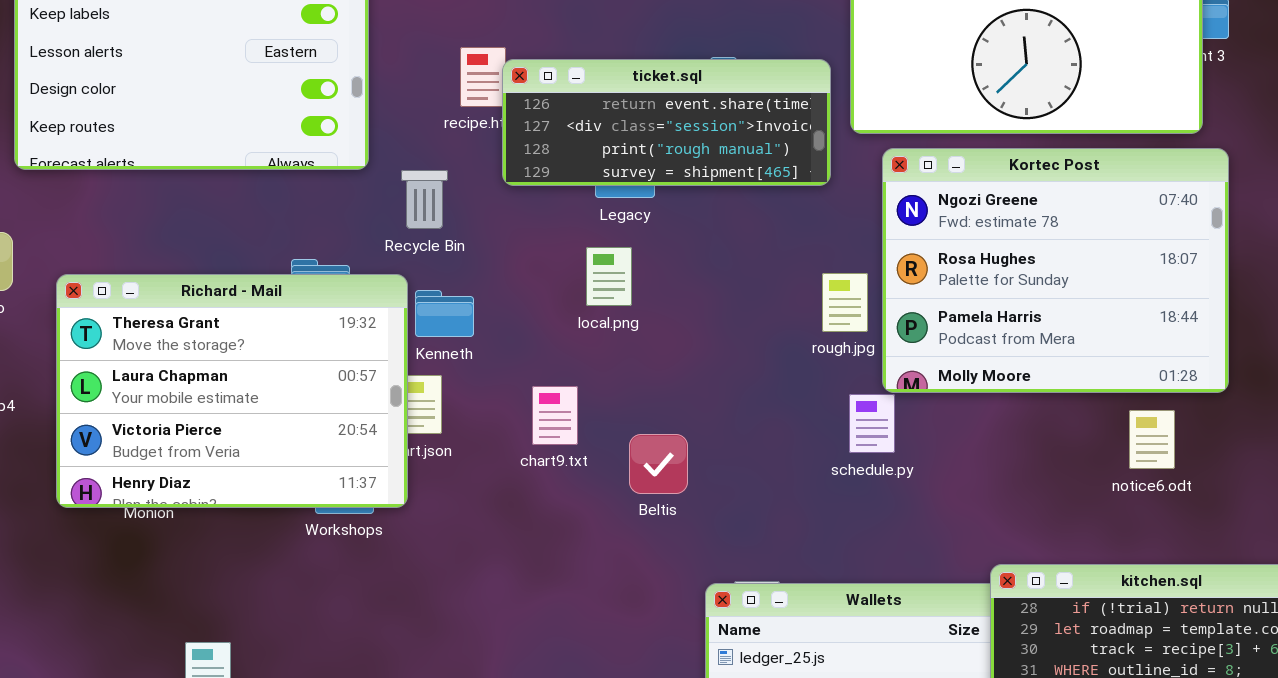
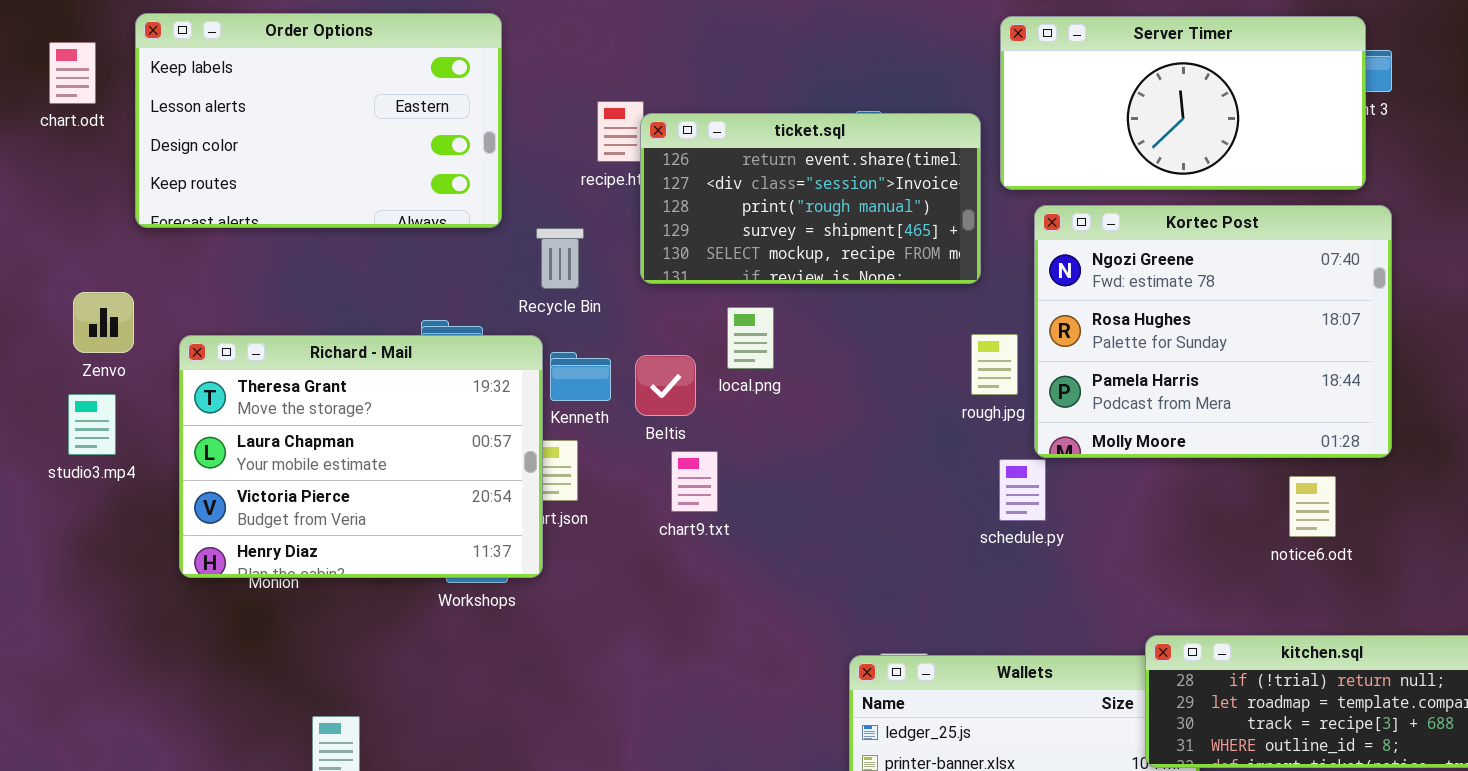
ticket.sql: [502,59,831,186] -> [640,113,981,284], resized
Beltis: [629,434,688,494] -> [635,355,696,416], moved

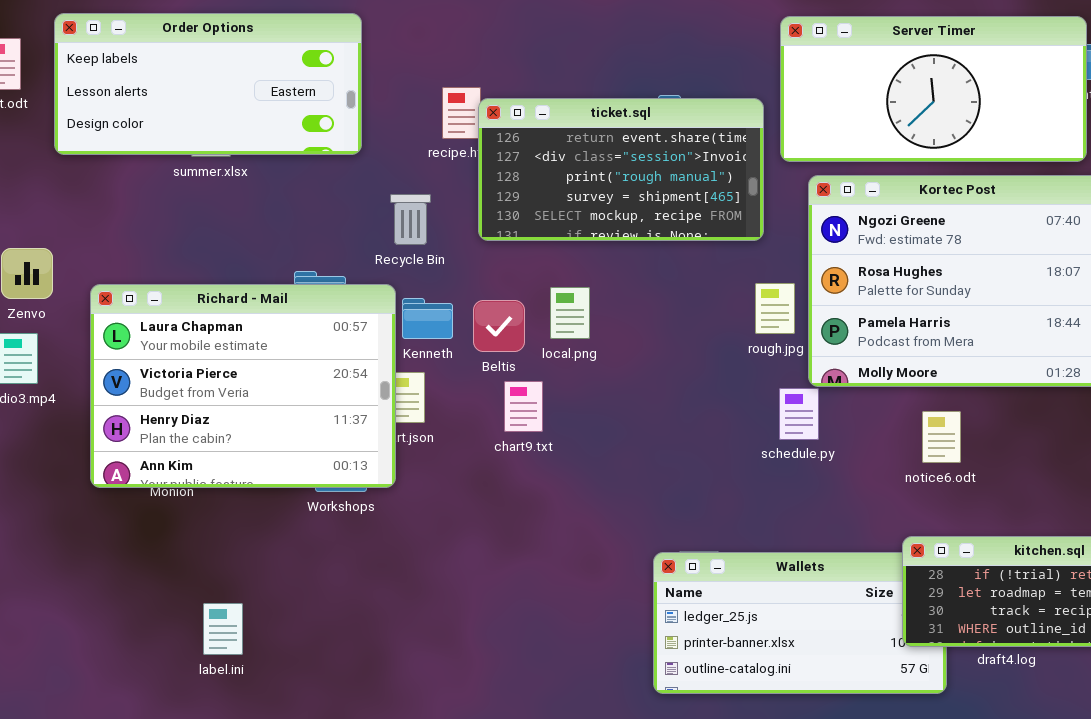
Order Options: [135,13,502,228] -> [54,13,362,155], resized
local.png: [727,307,774,369] -> [550,287,590,339], moved
Richard - Mail: [179,335,543,578] -> [90,284,396,488], scrolled down 1 row
notice6.odt: [1289,476,1336,537] -> [922,411,961,463], moved

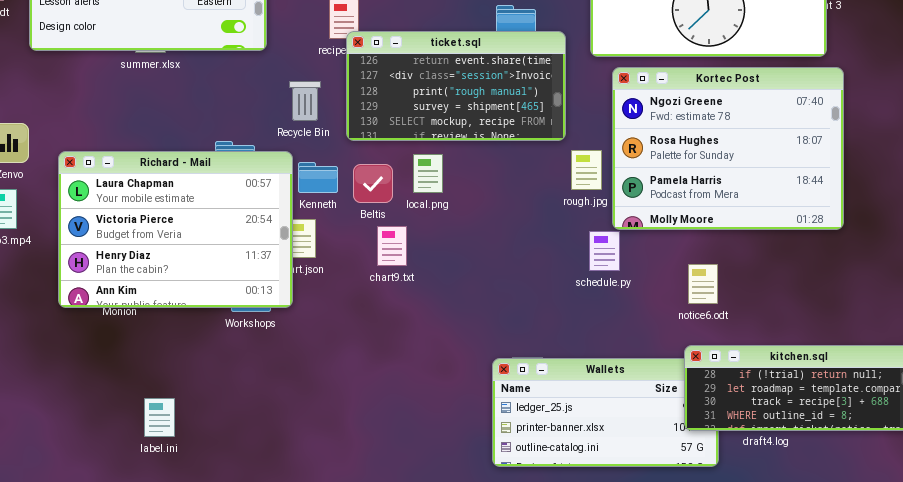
ticket.sql: [478,98,764,241] -> [346,31,566,141], moved
notice6.odt: [922,411,961,463] -> [688,264,718,304], moved

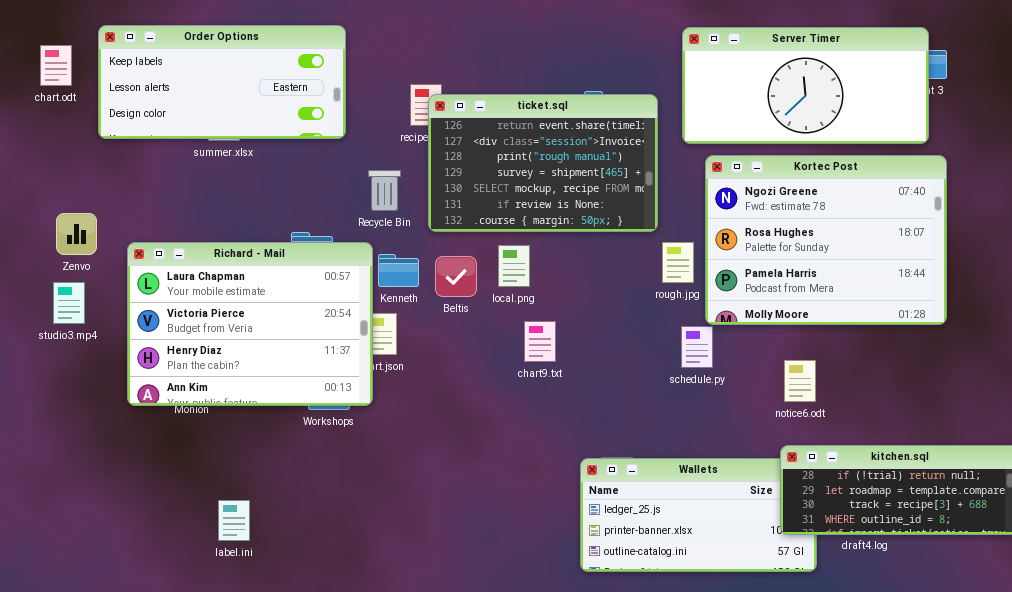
ticket.sql: [346,31,566,141] -> [428,94,658,232], resized
chart9.txt: [377,226,407,266] -> [524,321,556,362], moved

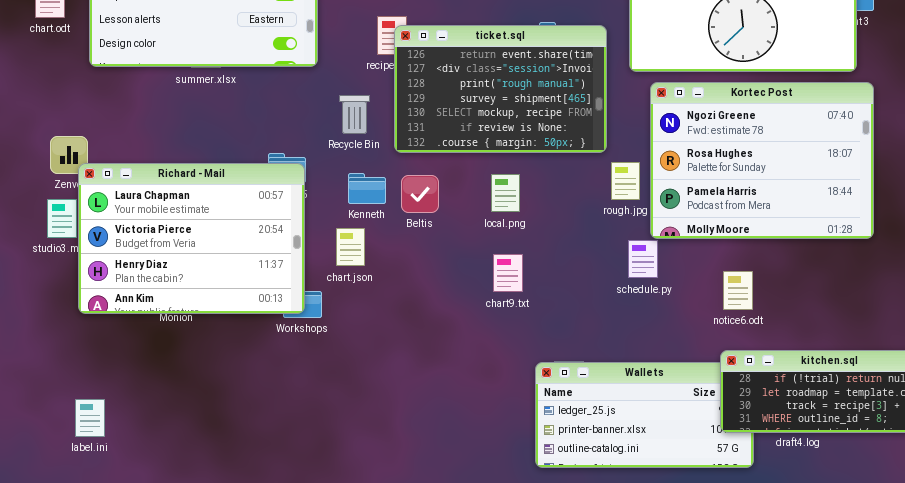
Richard - Mail: [127,242,373,406] -> [78,163,305,314], moved
local.png: [498,245,530,287] -> [491,174,520,212], moved
chart9.txt: [524,321,556,362] -> [493,254,523,292], moved
label.ini: [218,500,250,541] -> [75,399,105,437], moved

